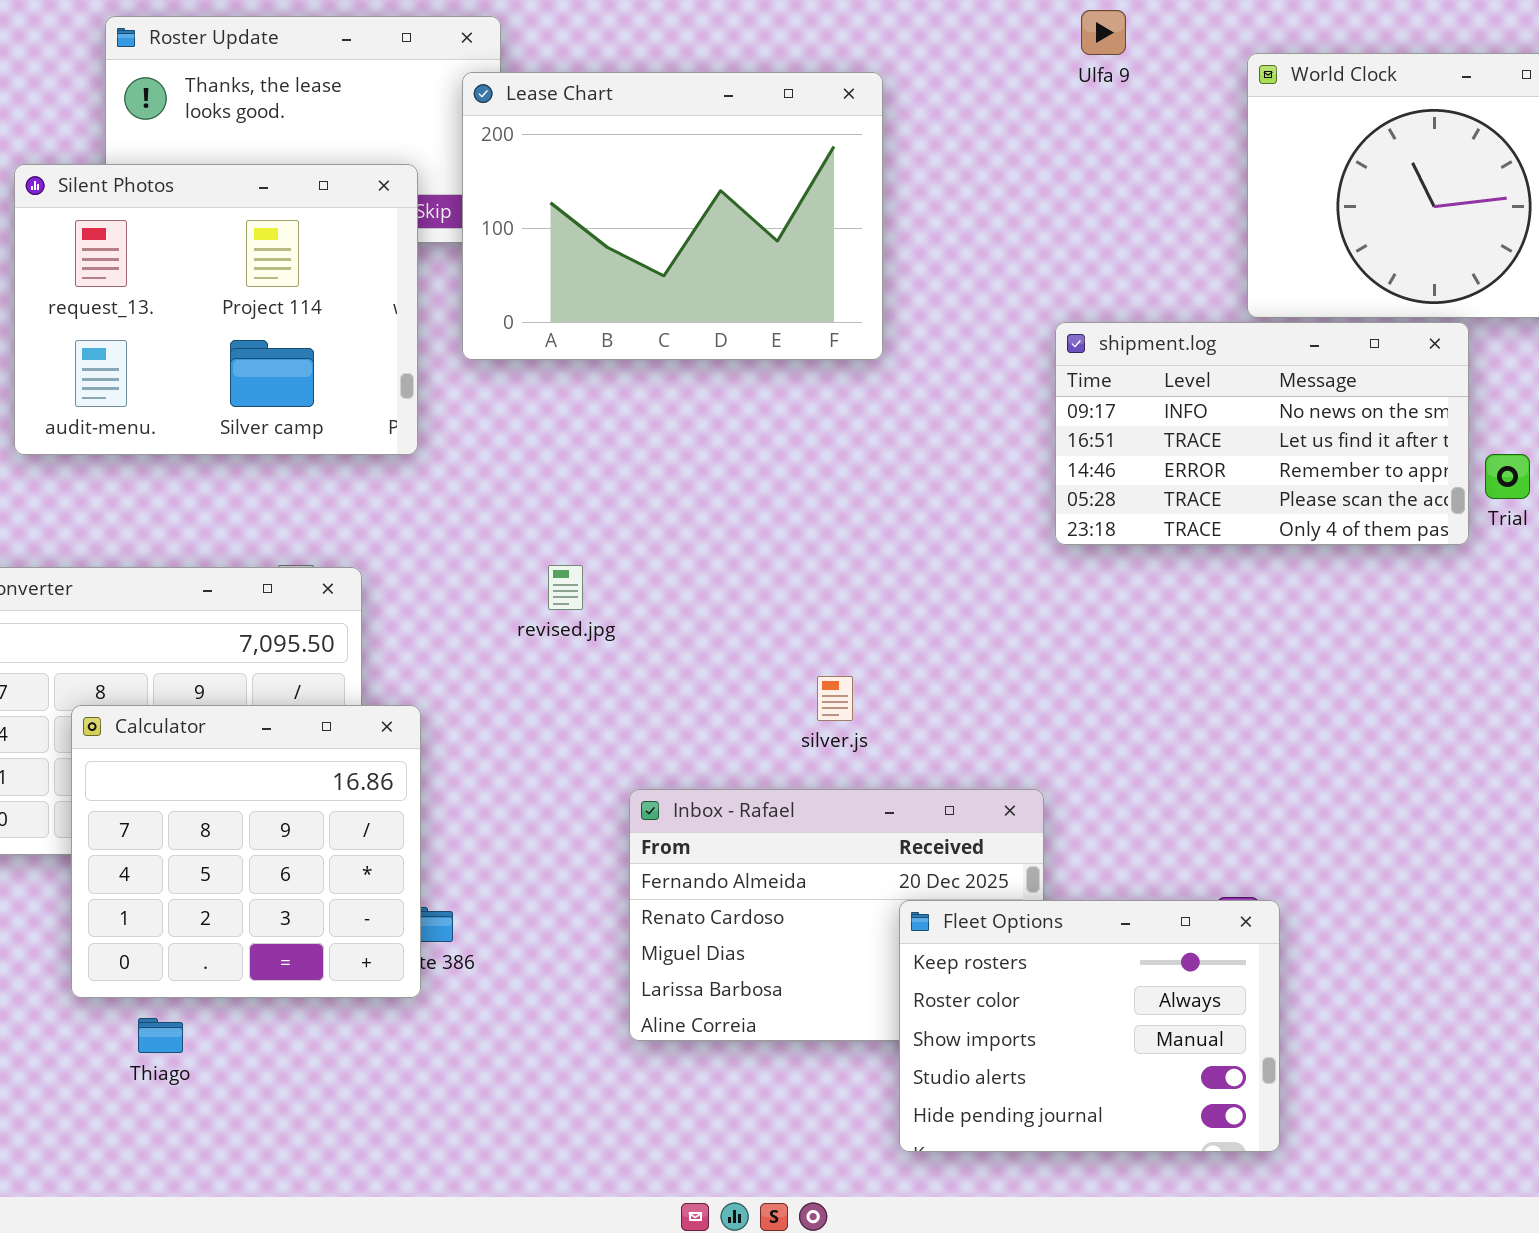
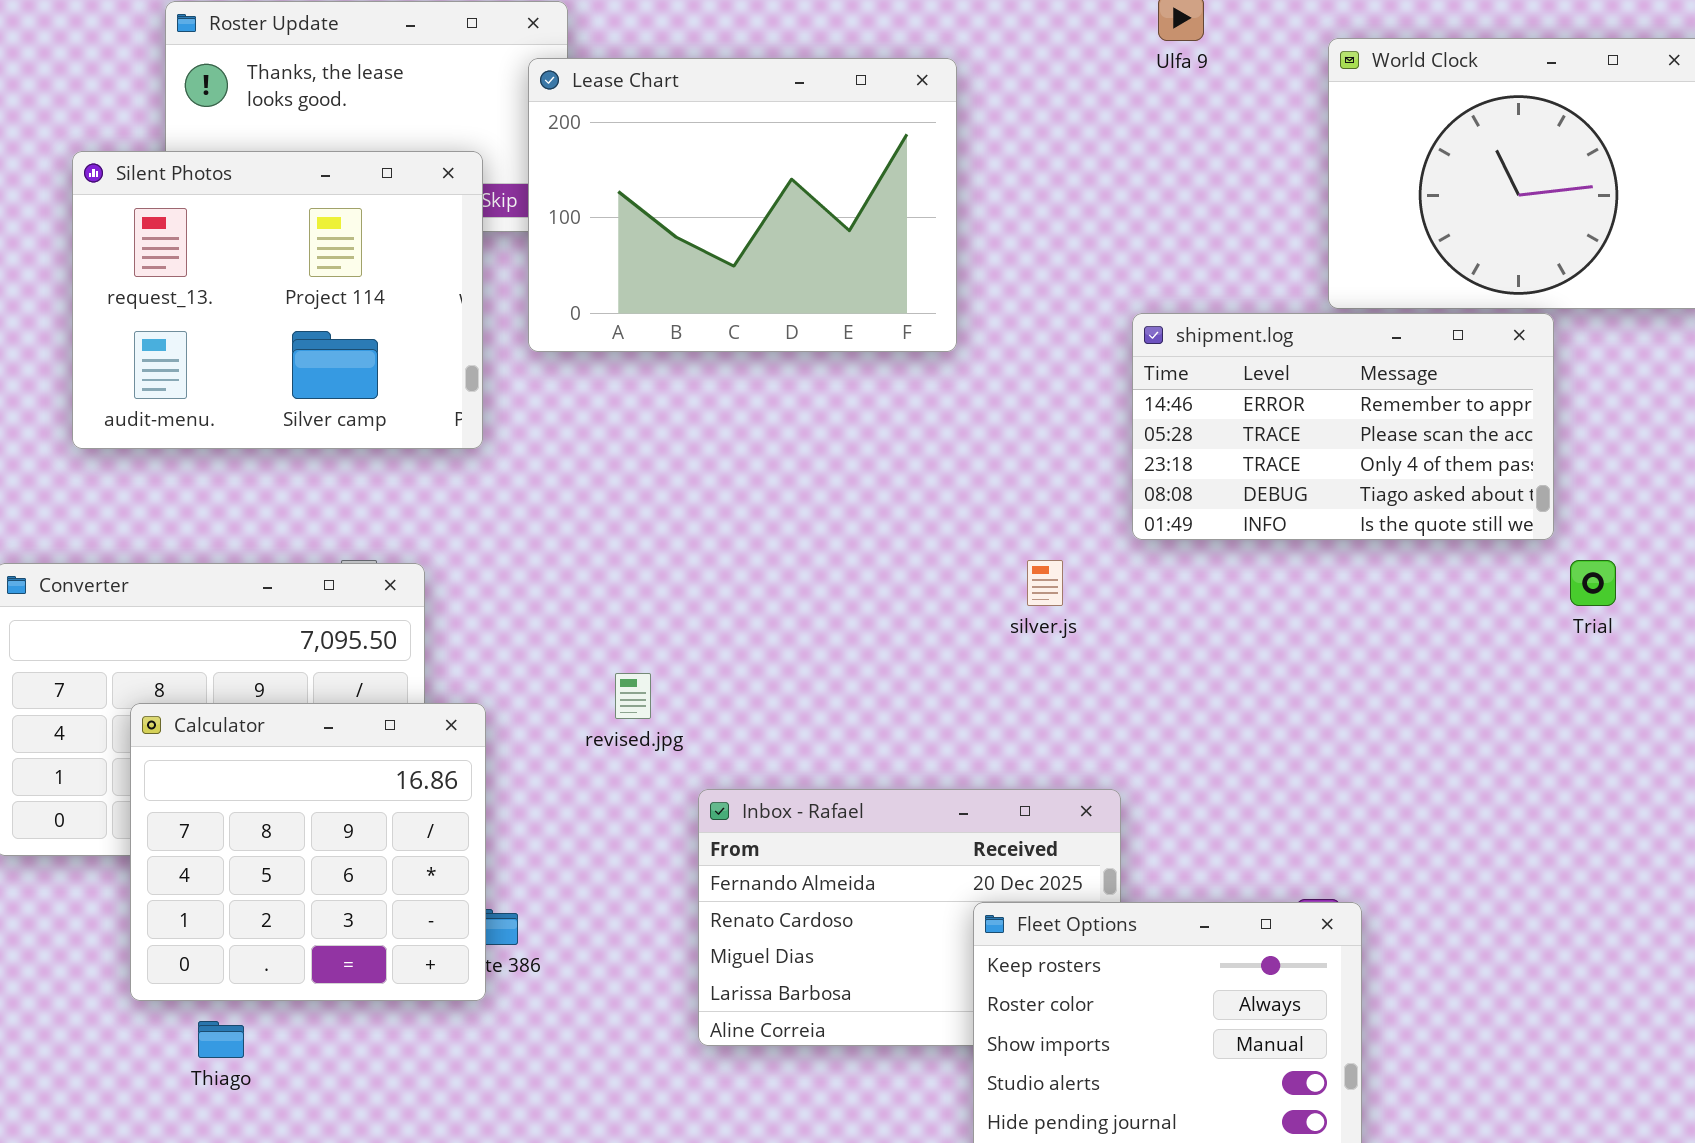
shipment.log: [1055,322,1469,545] -> [1132,313,1554,540], scrolled down 2 rows
Trial: [1485,454,1530,499] -> [1570,560,1616,606], moved
revised.jpg: [548,565,583,610] -> [615,673,651,719], moved
silver.js: [817,676,853,721] -> [1027,560,1063,606], moved

